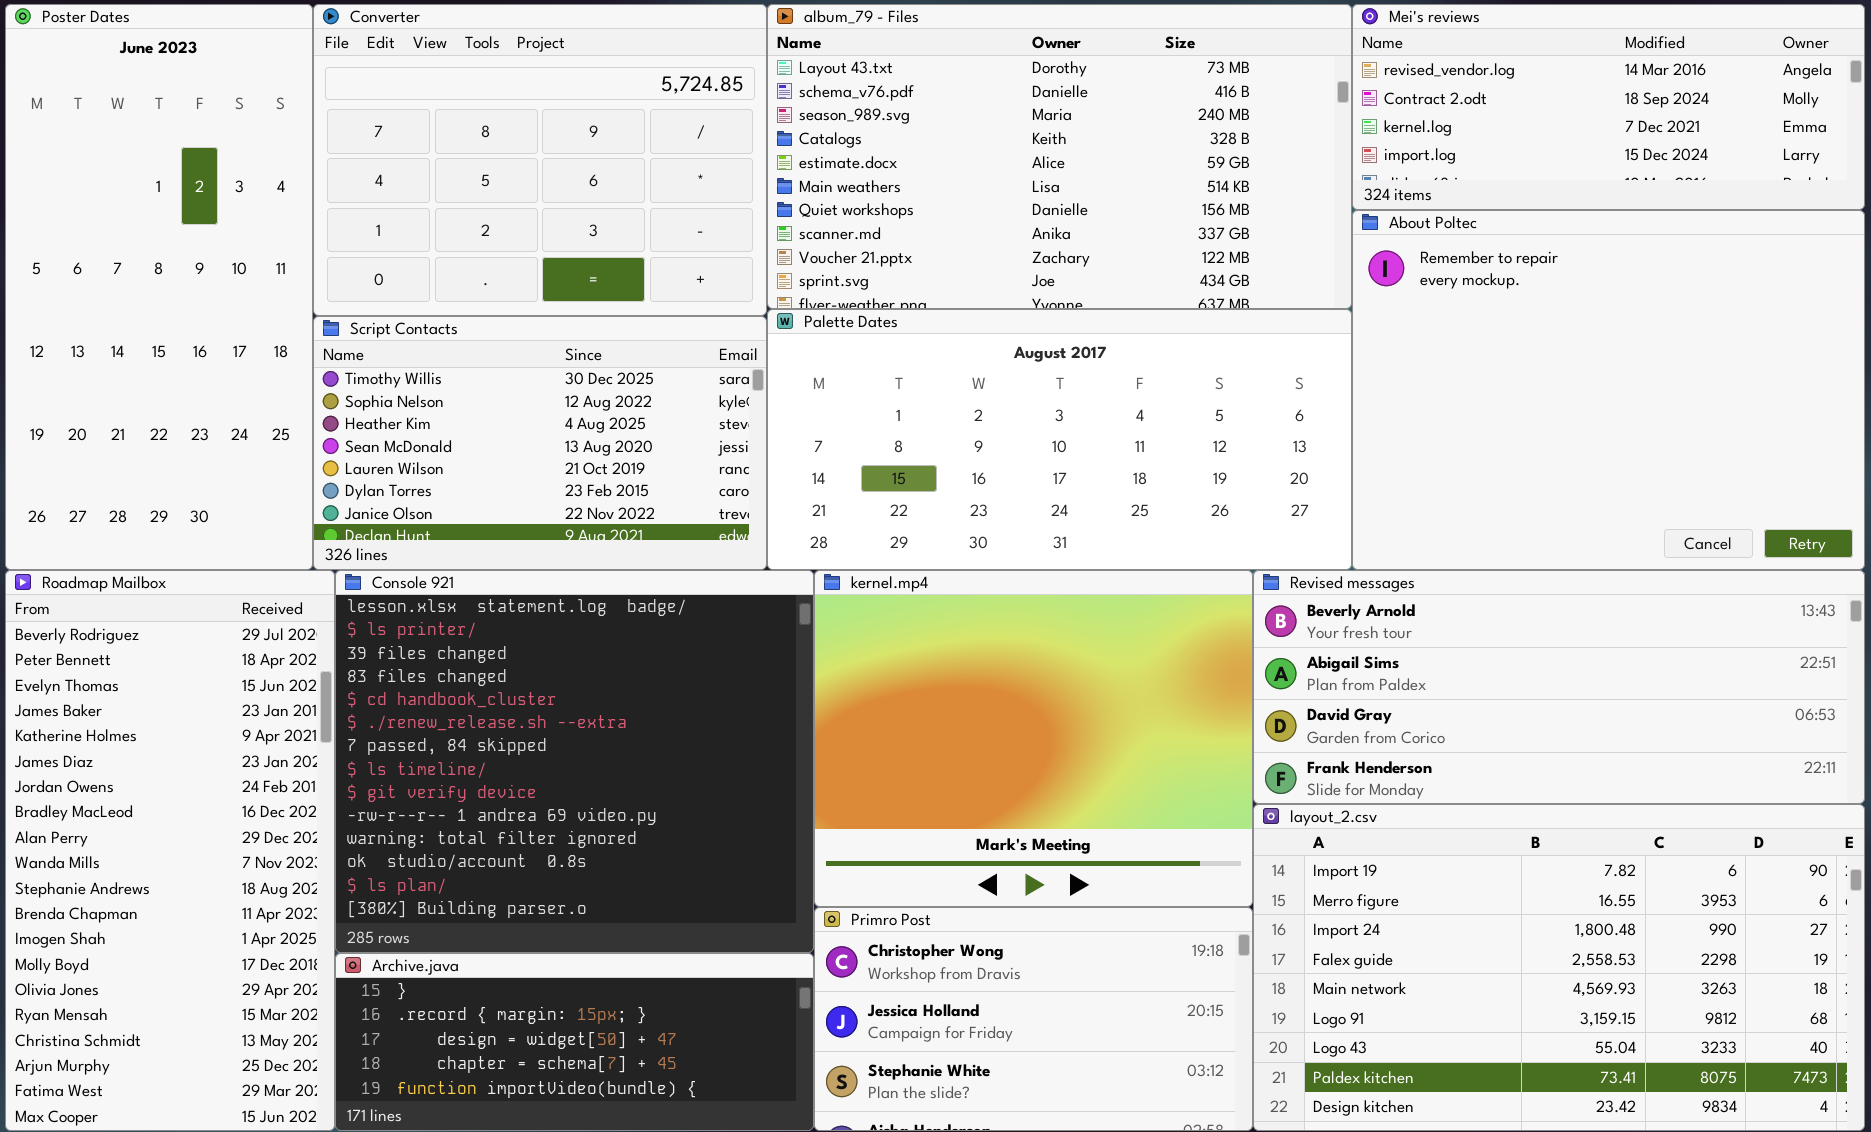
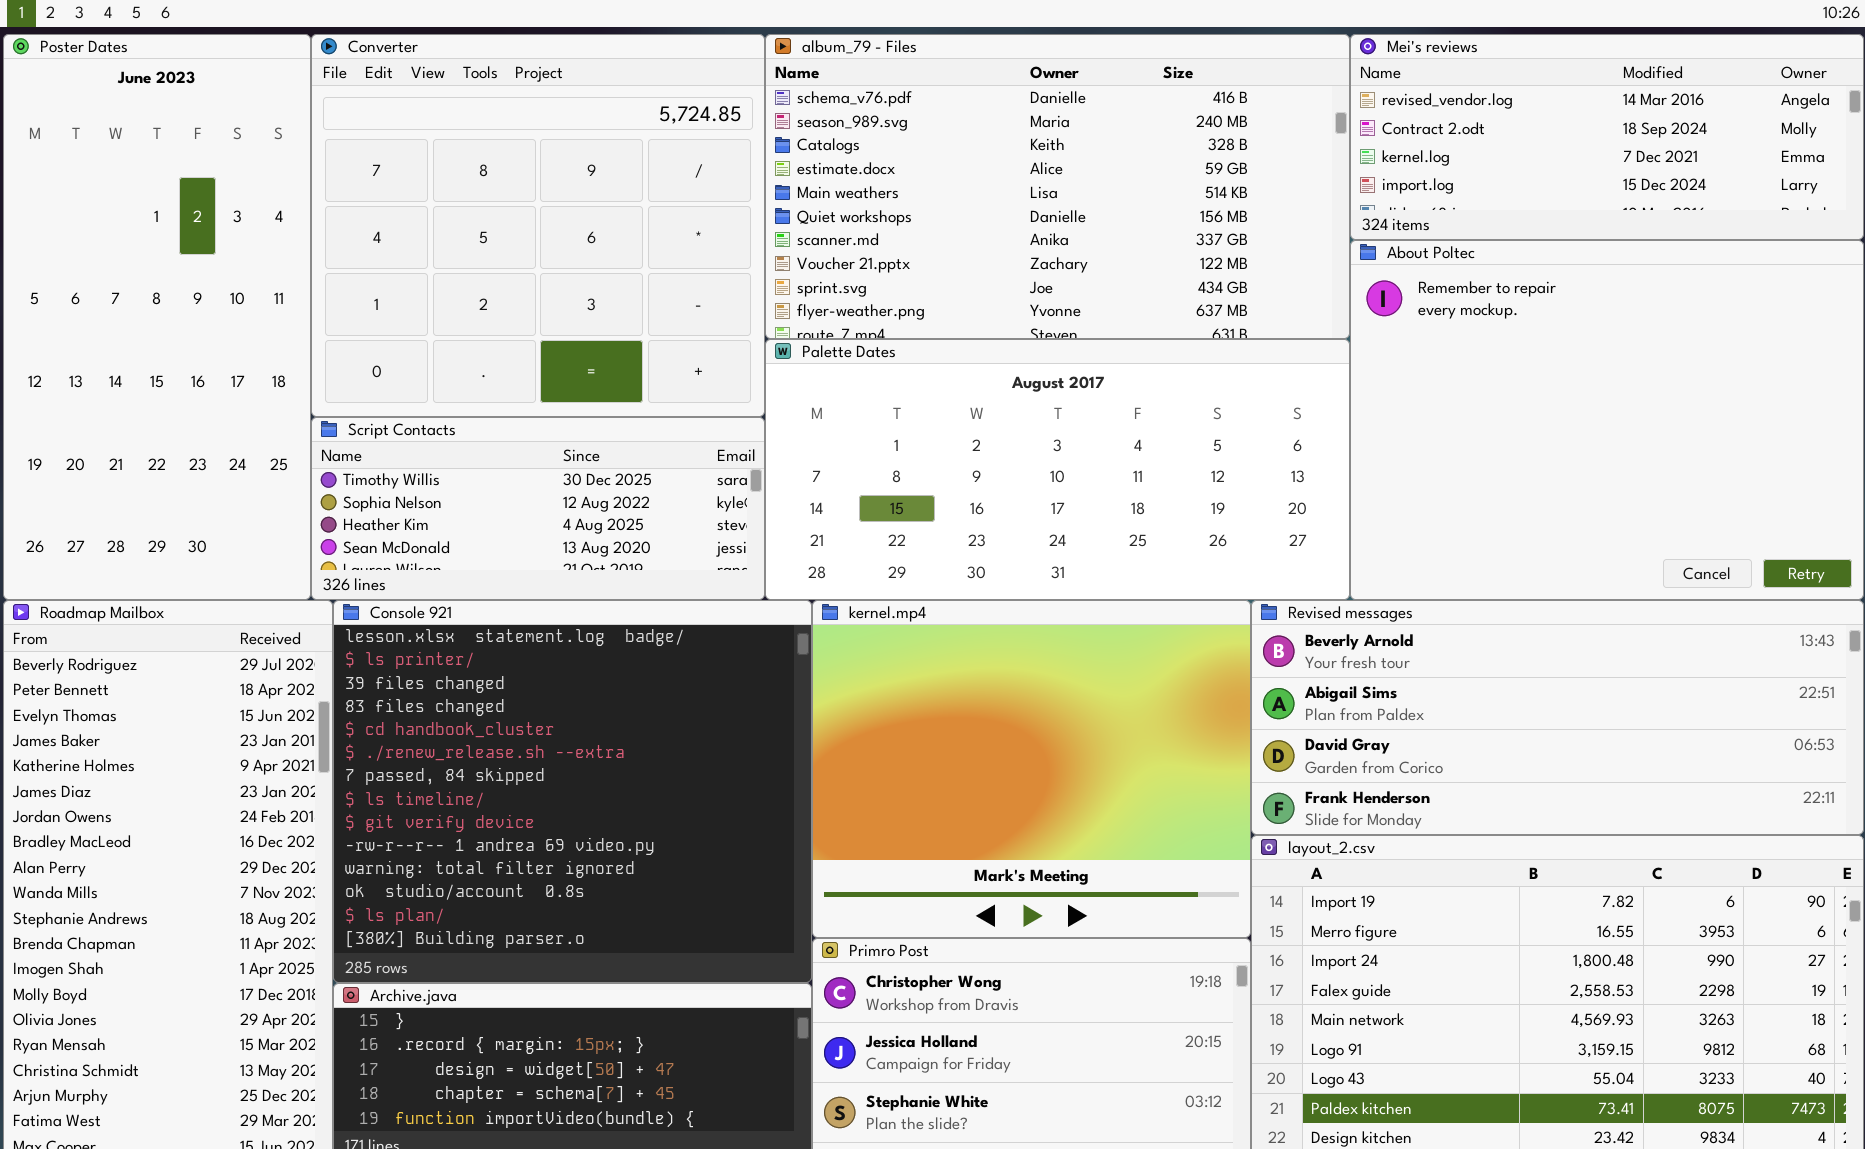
Converter: [313,4,767,316] -> [311,34,765,417], resized
album_79 - Files: [767,4,1352,309] -> [765,34,1350,339], scrolled down 1 row
Script Contacts: [313,316,767,570] -> [311,417,765,600], resized

